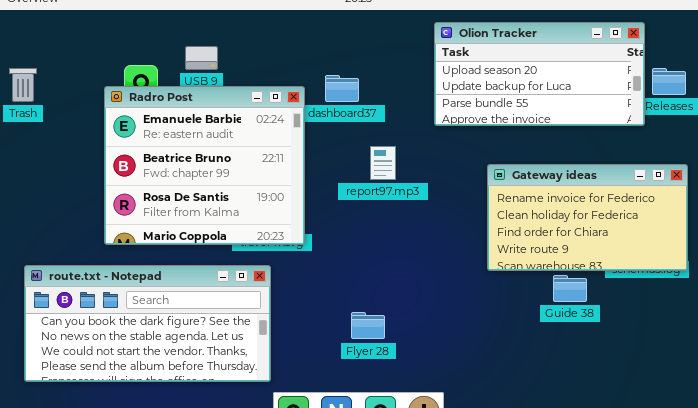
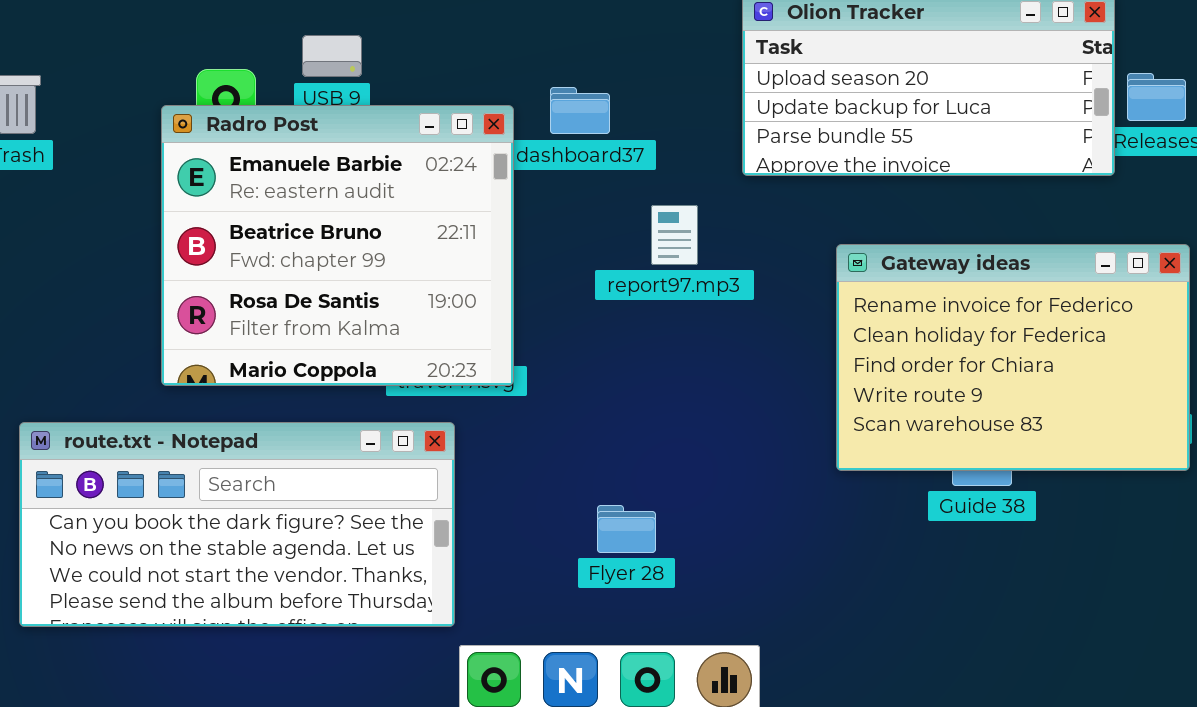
report97.mp3: [370,146,396,180] -> [651,205,698,265], moved
Gateway ideas: [487,164,688,271] -> [836,244,1190,471], resized

